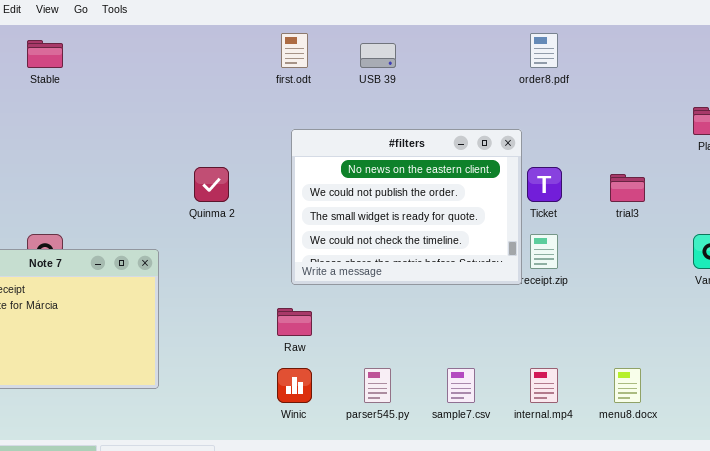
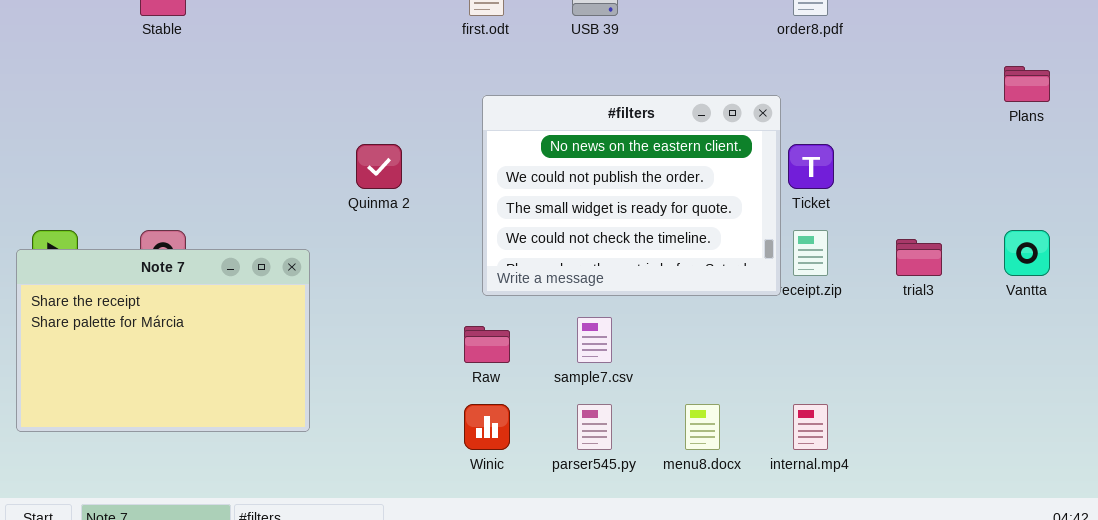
trial3: [610,174,645,202] -> [896,239,942,276], moved
sample7.csv: [447,368,475,403] -> [577,317,612,363], moved
menu8.docx: [614,368,641,403] -> [685,404,720,450], moved

